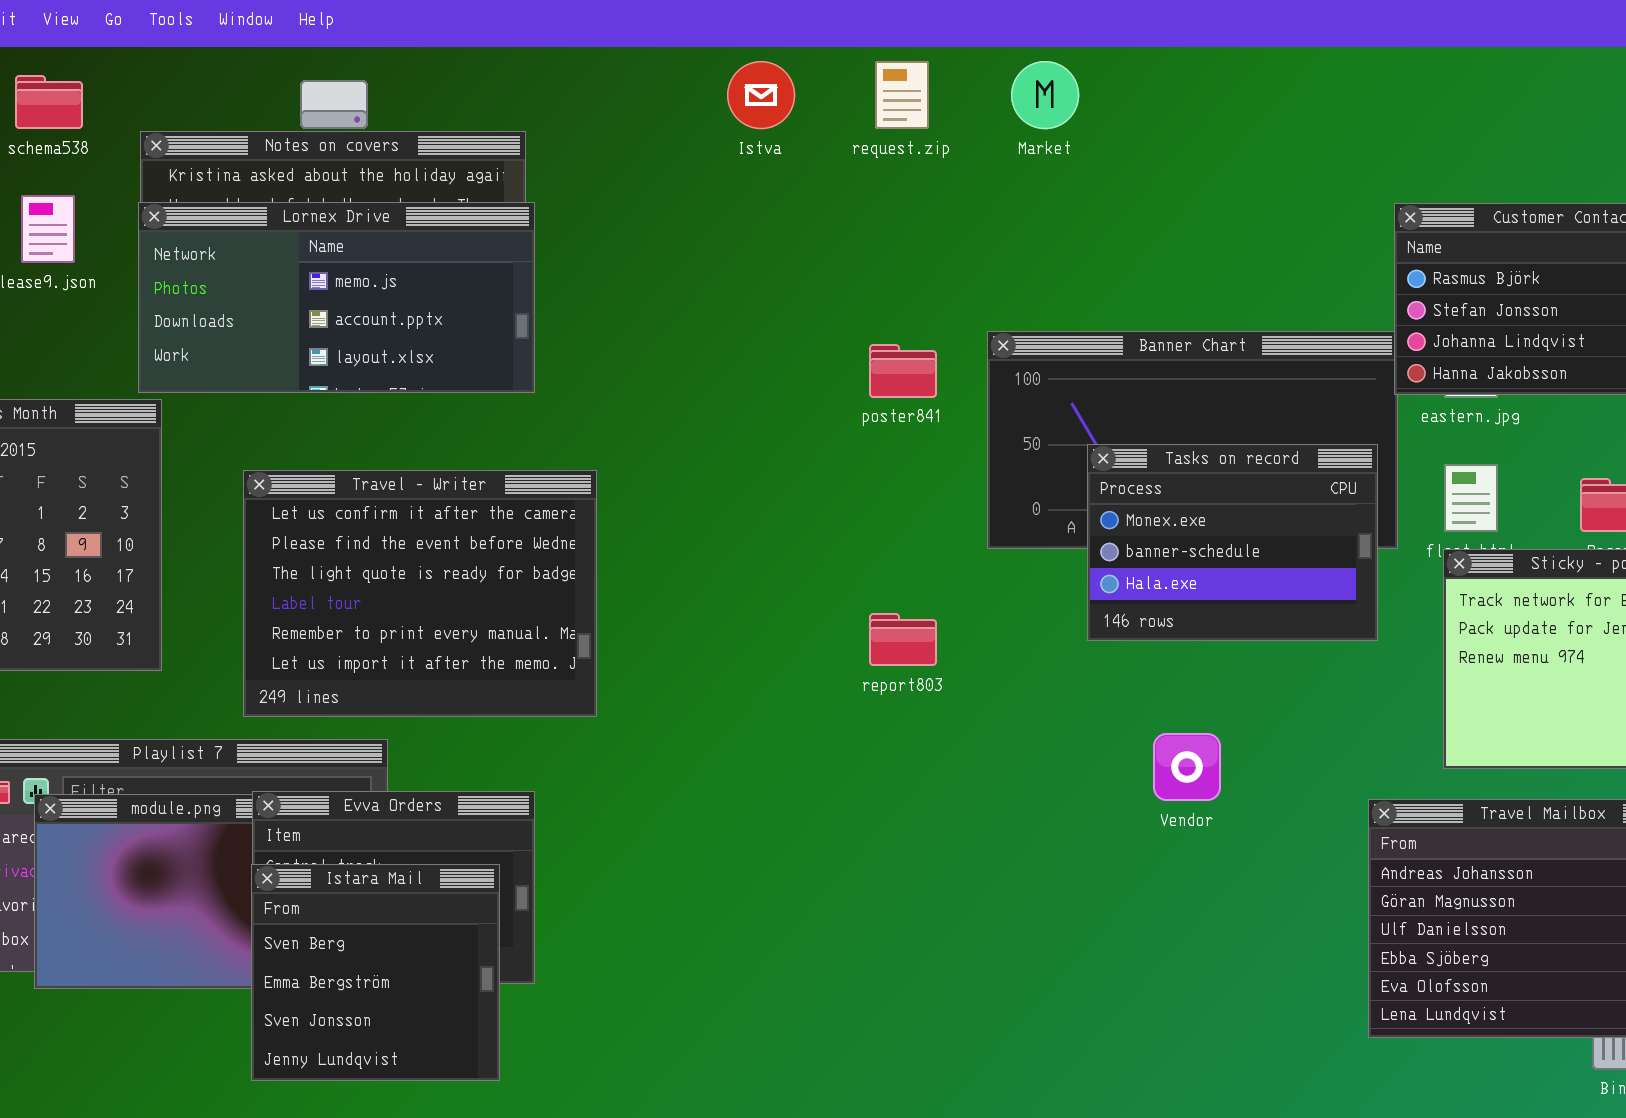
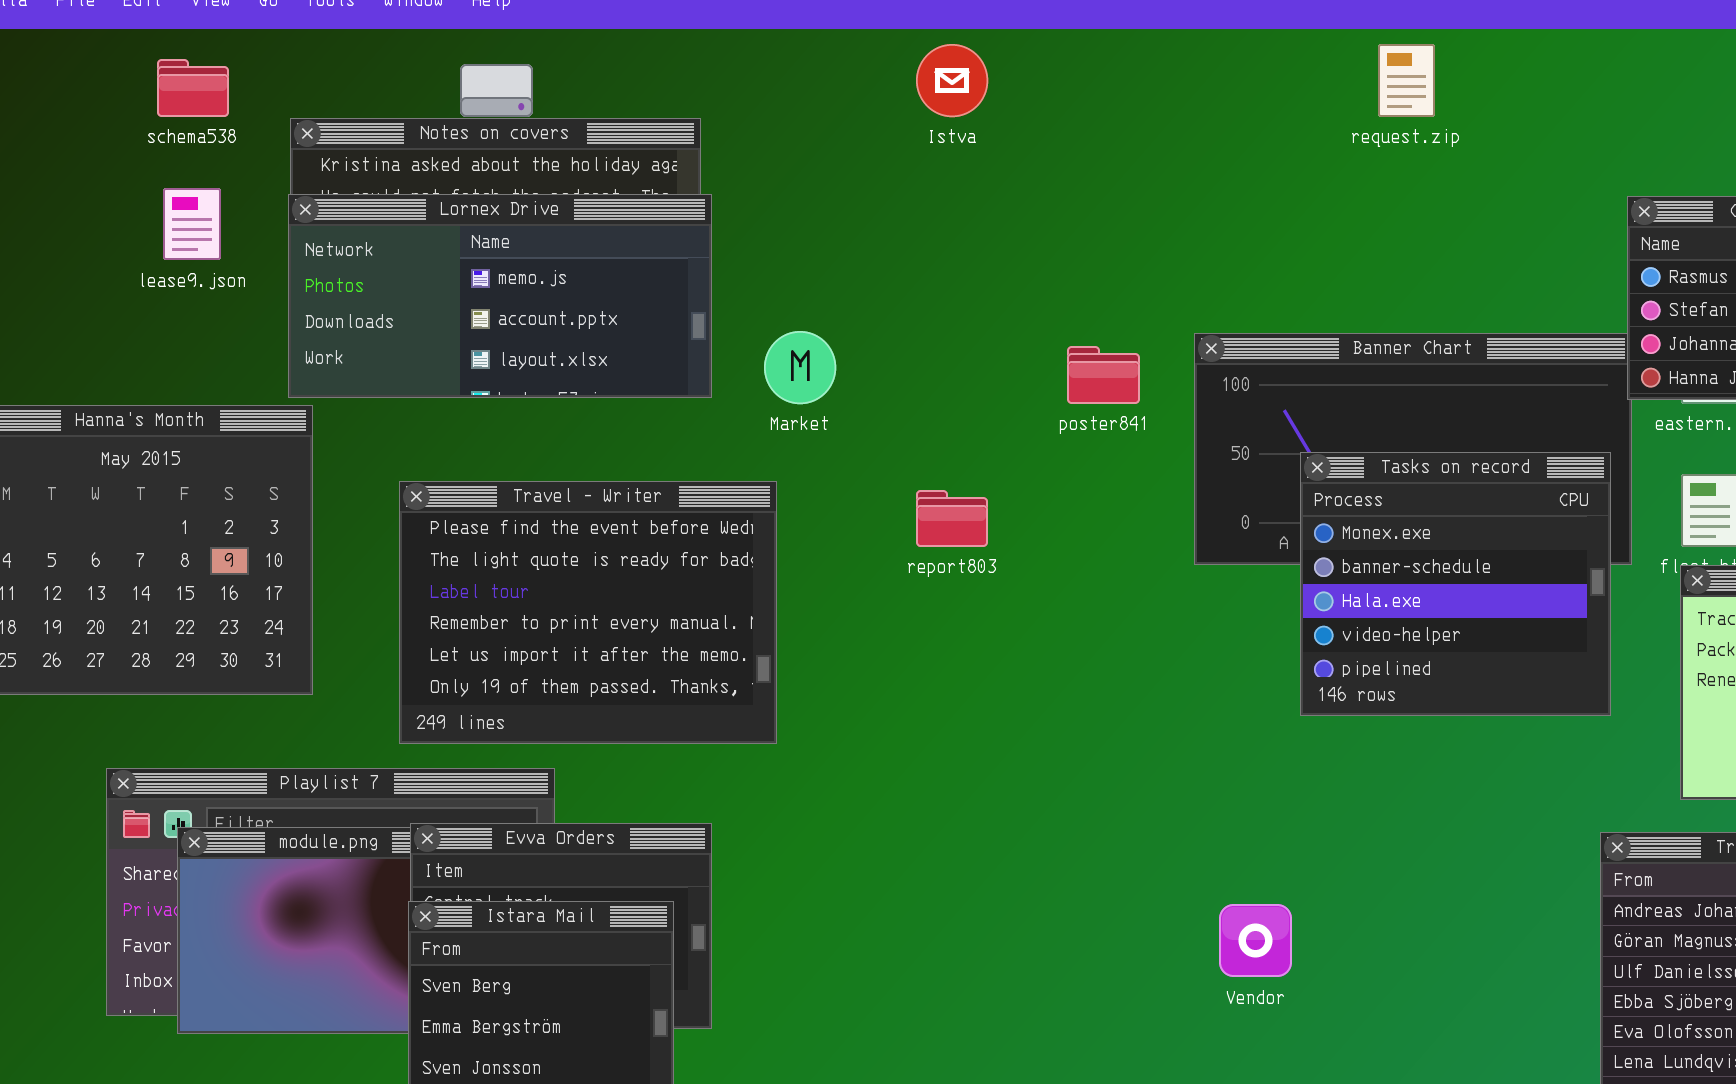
request.zip: [875,61,929,129] -> [1378,44,1435,117], moved
Market: [1011,61,1079,129] -> [764,331,836,404], moved
Tasks on record: [1087,444,1378,641] -> [1300,452,1611,716], resized
Travel - Writer: [243,470,597,717] -> [399,481,777,744], scrolled down 1 row
report803: [869,613,937,666] -> [916,490,988,547], moved
Vendor: [1153,733,1221,801] -> [1219,904,1292,977], moved

